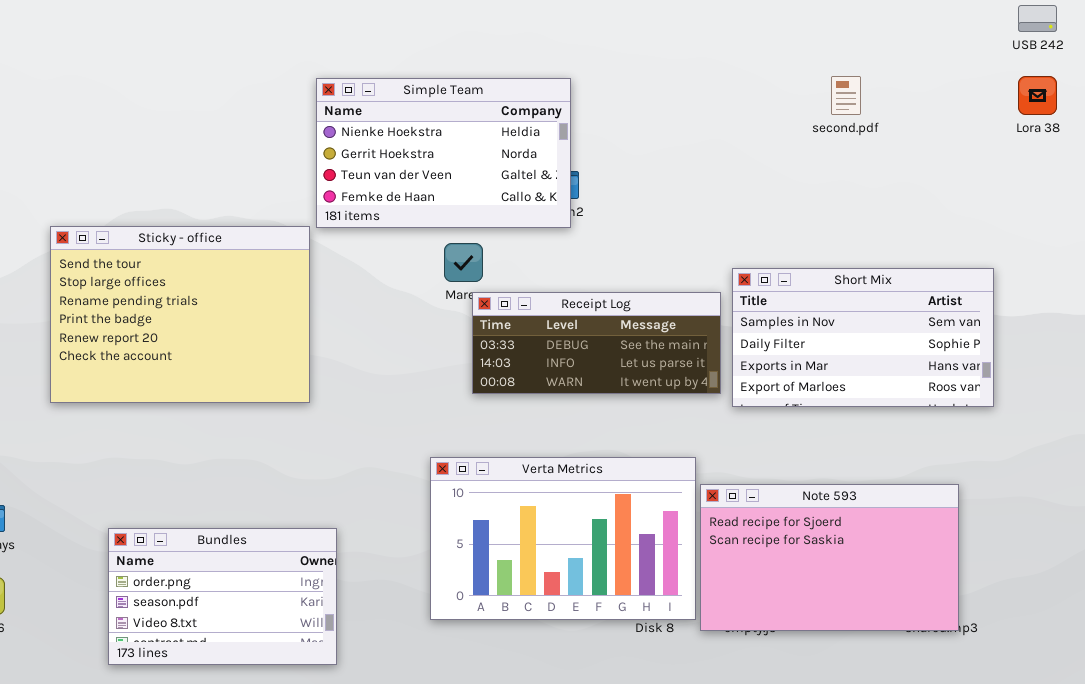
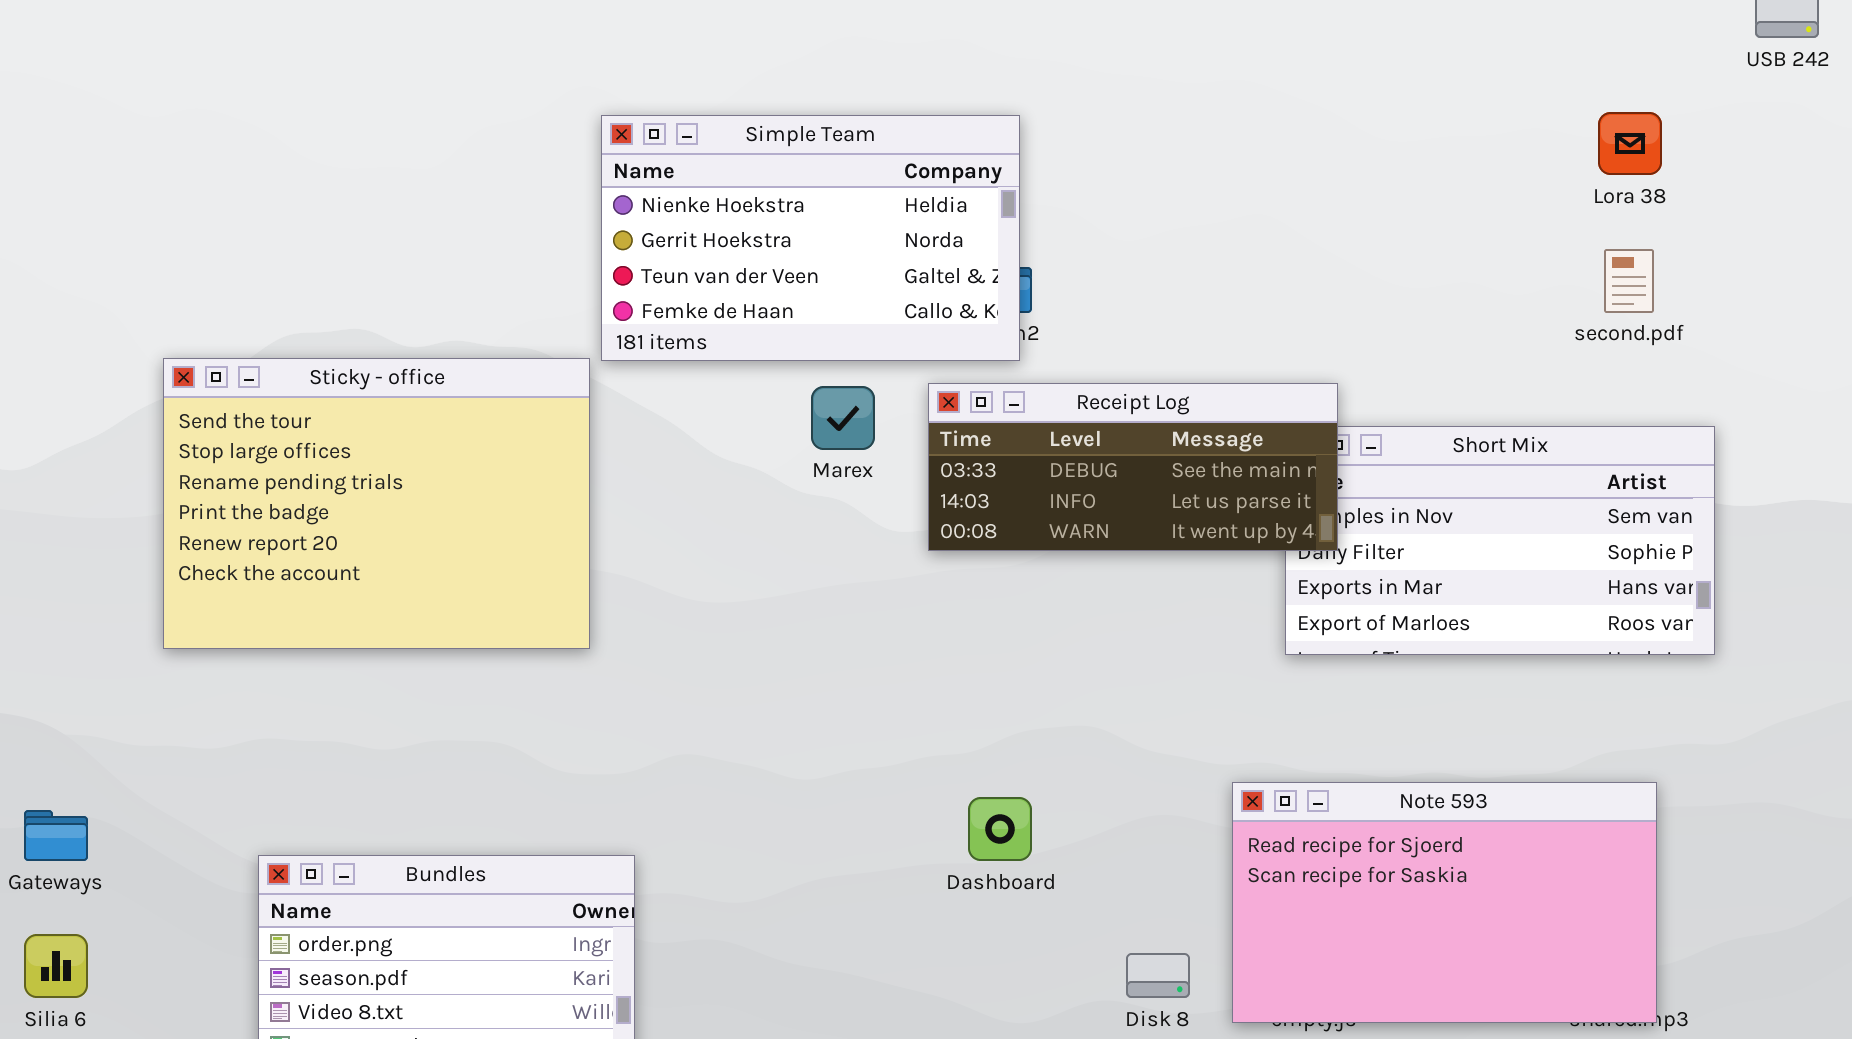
second.pdf: [831,76,861,115] -> [1604,249,1654,313], moved
Lora 38: [1018,76,1057,115] -> [1598,112,1662,175], moved
Receipt Log: [472,292,721,394] -> [928,383,1338,551], moved
Verta Metrics: [430,457,696,620] -> none, closed

